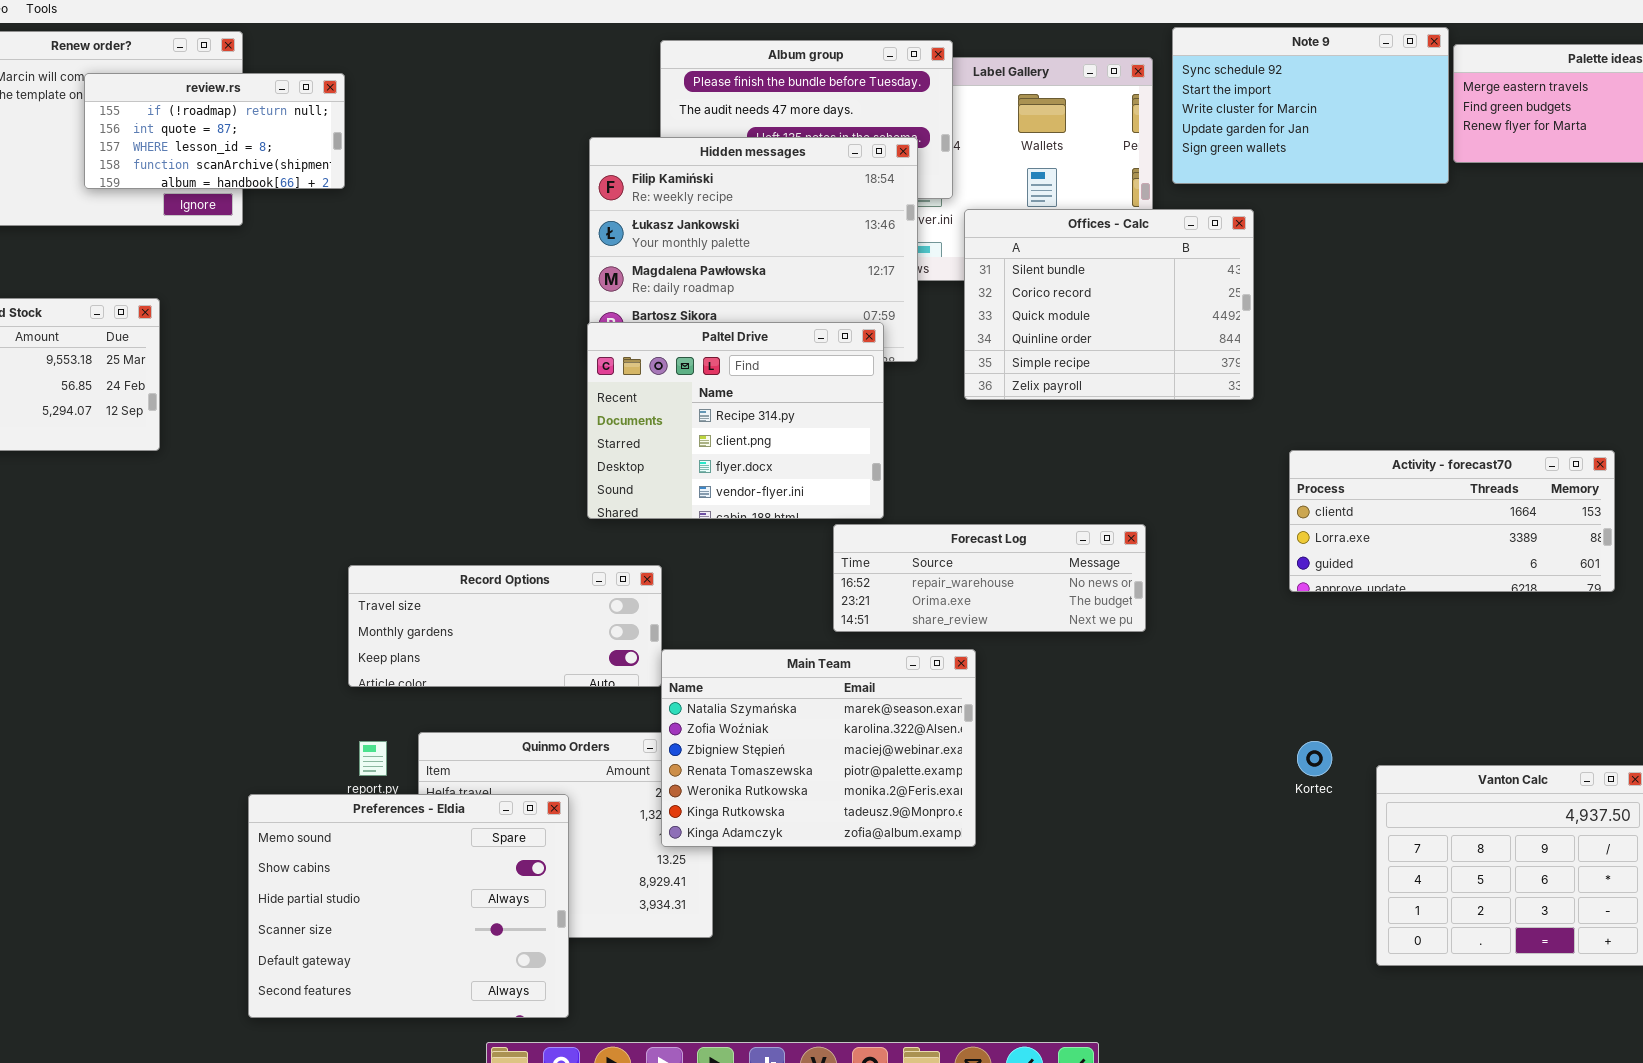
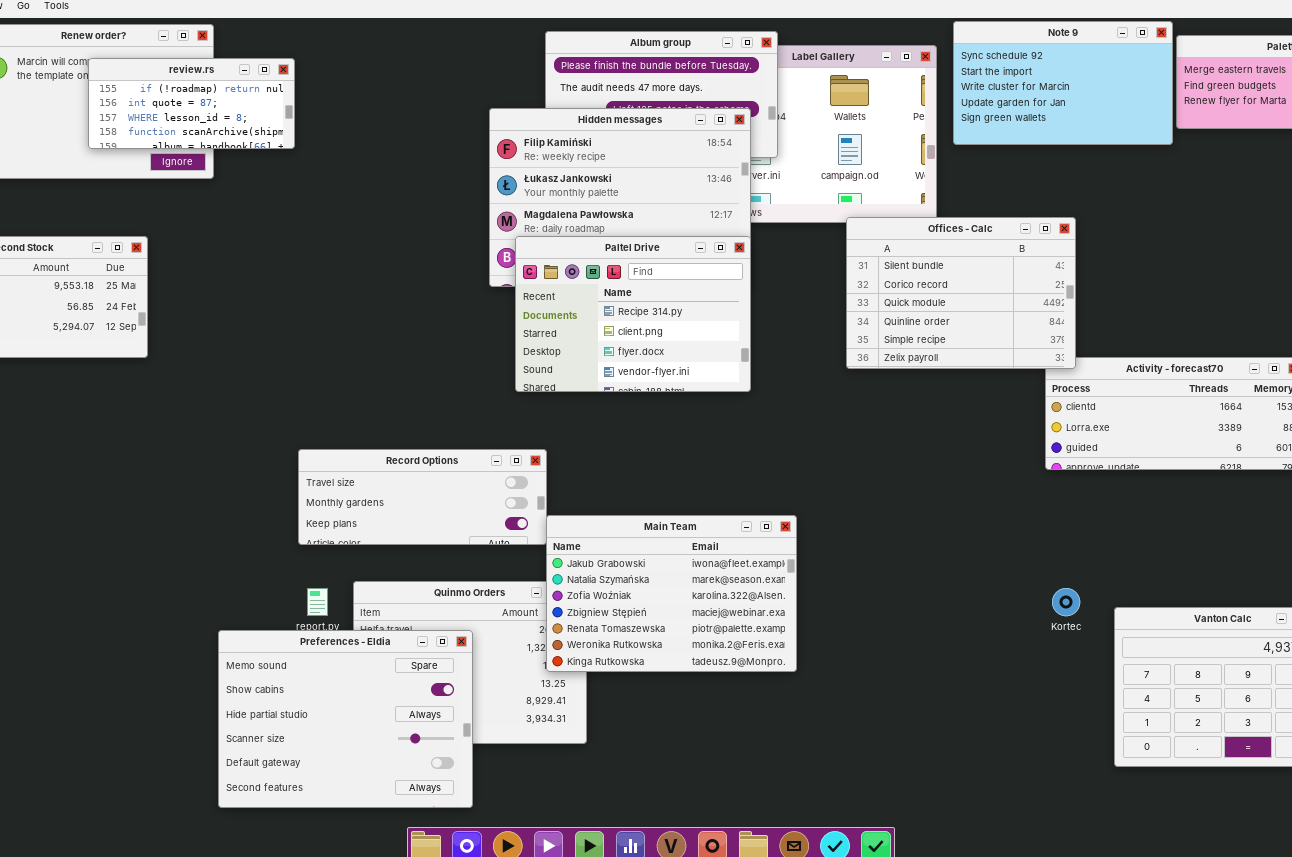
Offices - Calc: [964,209,1254,400] -> [846,217,1076,369], moved
Paltel Drive: [587,322,884,519] -> [515,236,751,392], moved
Forecast Log: [833,524,1146,632] -> none, closed
Main Team: [661,649,976,847] -> [546,515,797,672], scrolled up 1 row

